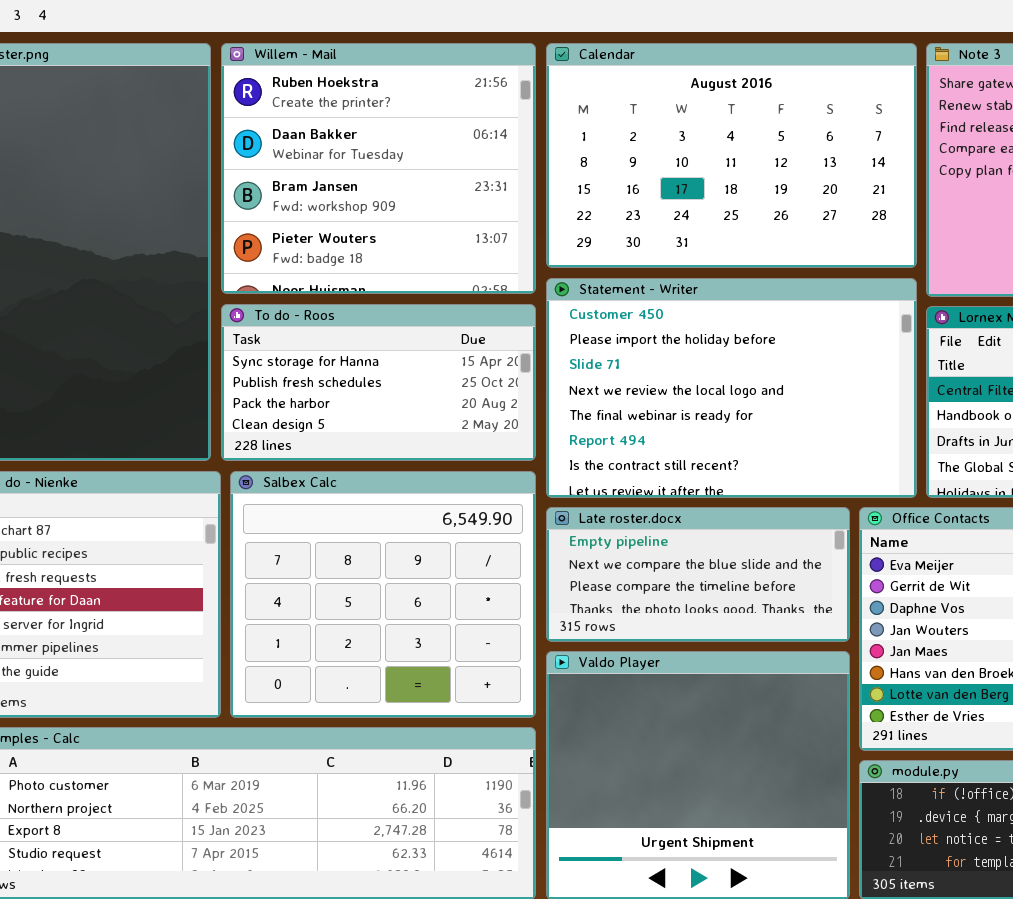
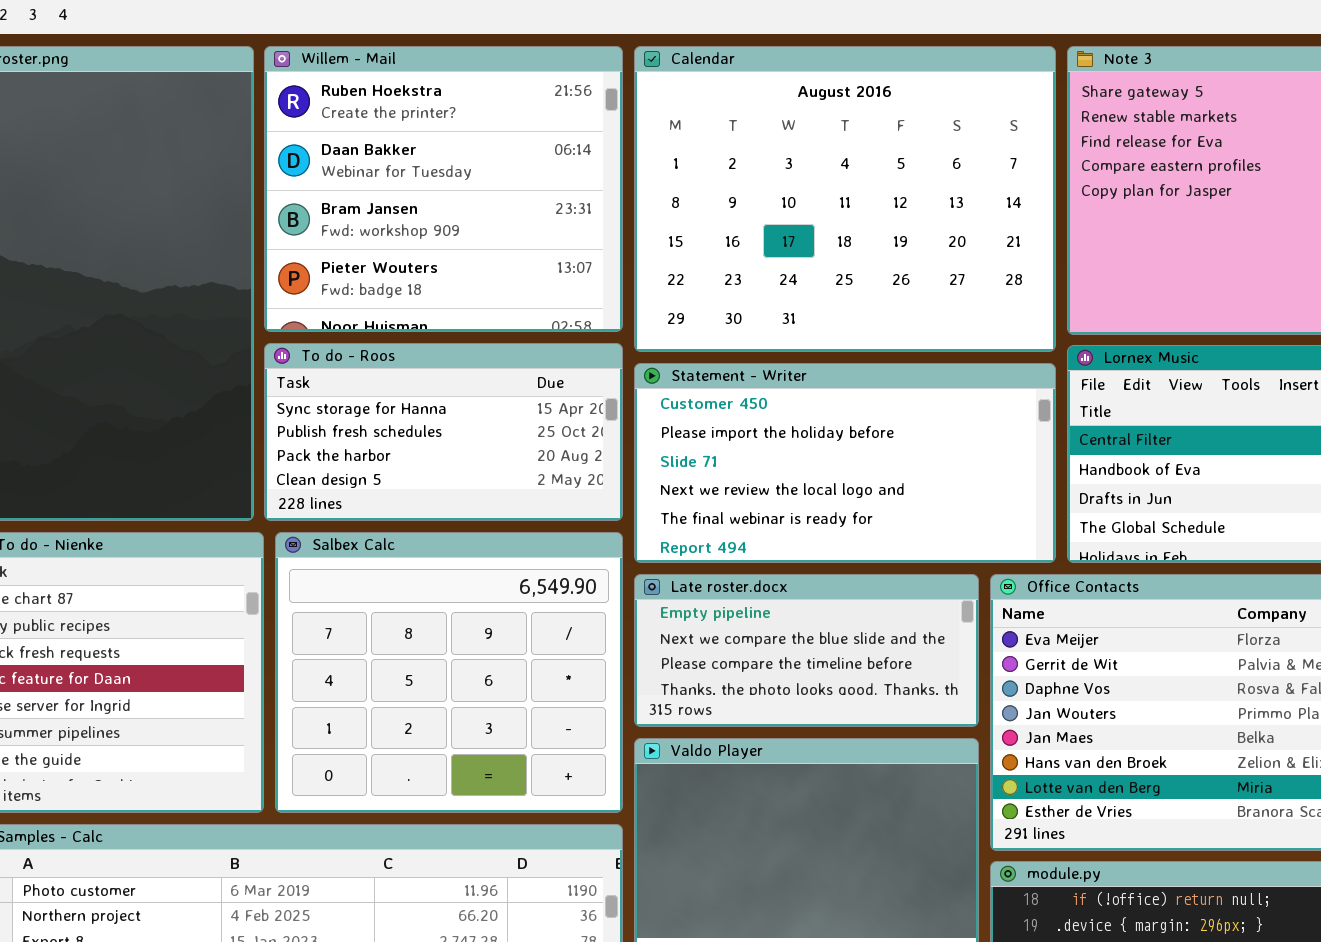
Calendar: [546,43,917,268] -> [634,46,1056,352], resized
Statement - Writer: [546,278,917,498] -> [634,363,1056,563], resized

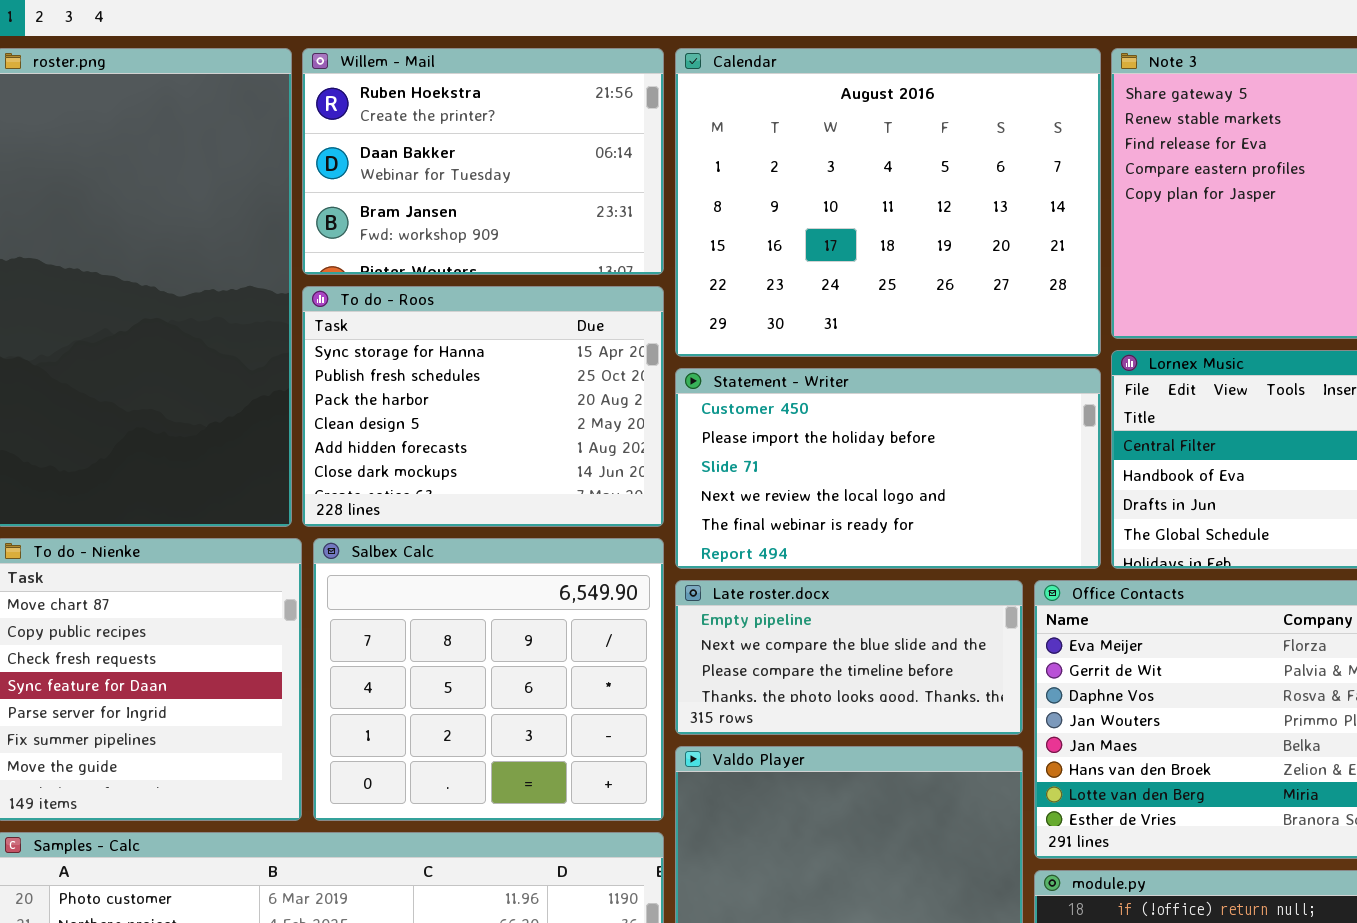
Willem - Mail: [264,46,623,332] -> [302,48,664,275], resized
To do - Roos: [264,343,623,521] -> [302,286,664,527], resized

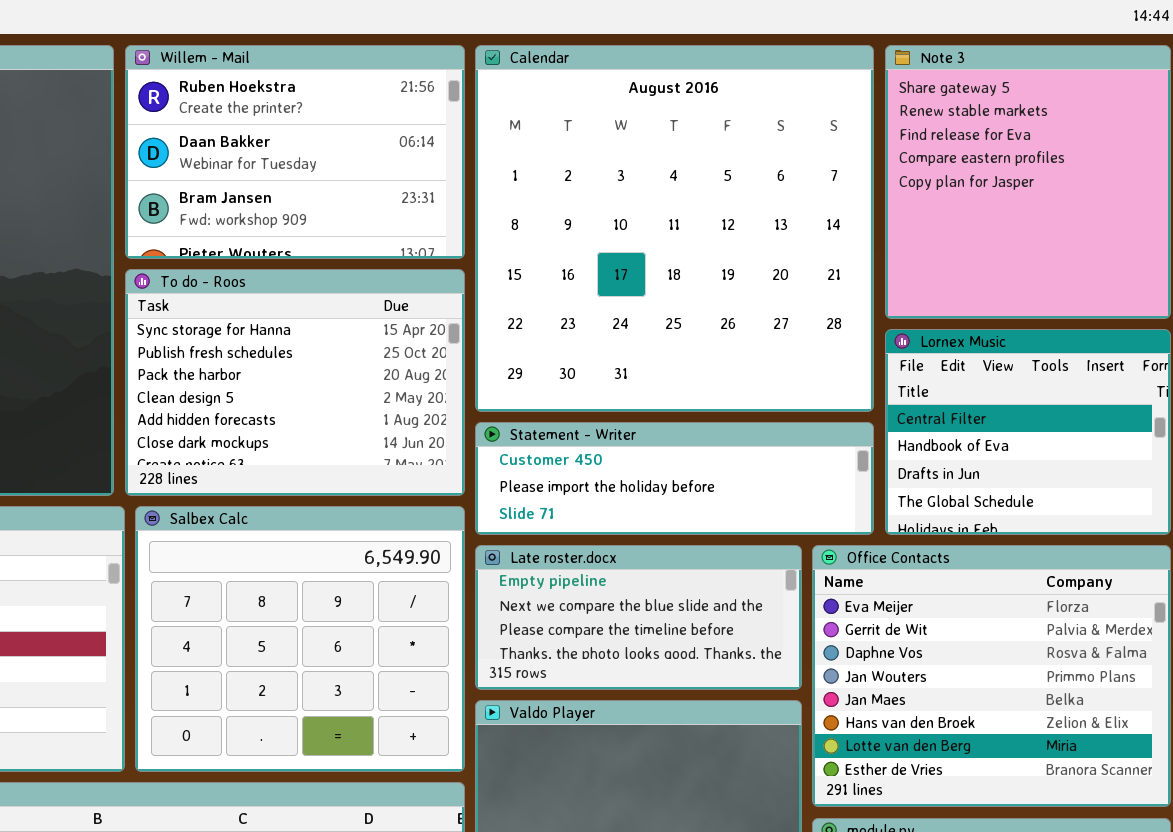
Calendar: [675,48,1101,357] -> [475,45,874,412], resized
Statement - Writer: [675,368,1101,569] -> [475,422,874,535], resized

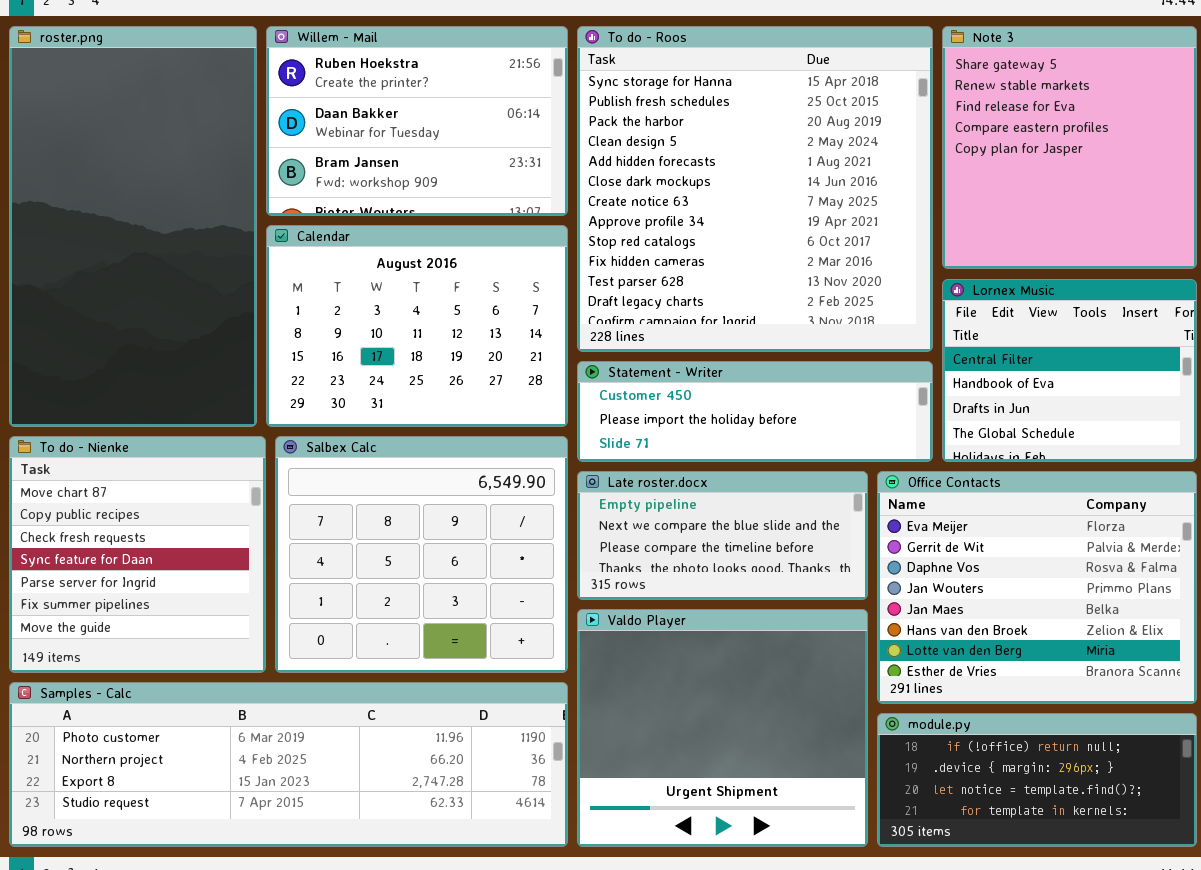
Calendar: [475,45,874,412] -> [266,225,568,427], moved, resized
To do - Roos: [125,269,465,496] -> [577,26,933,352], moved, resized

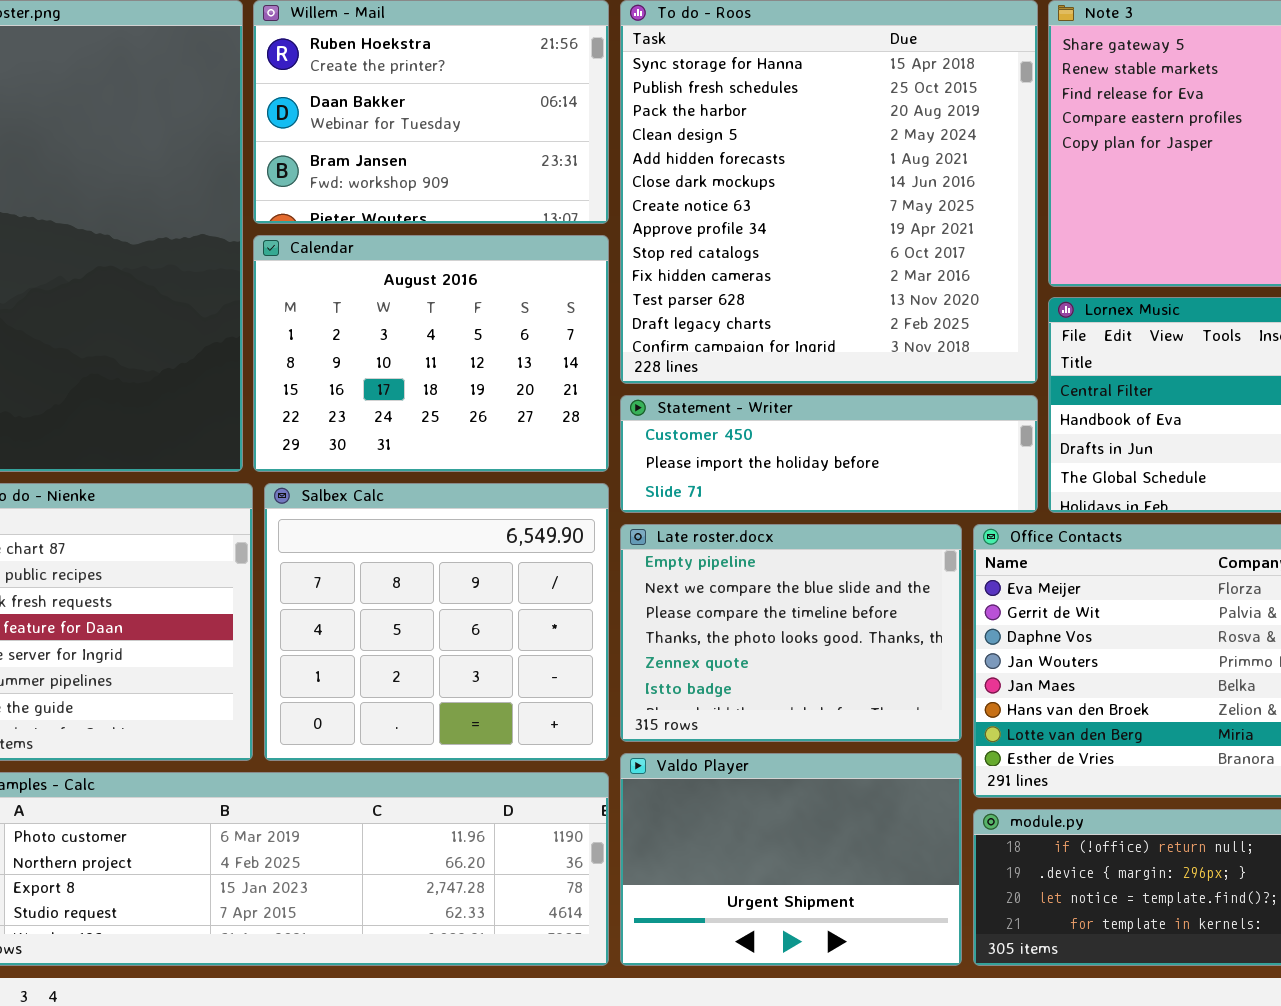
Late roster.docx: [577,471,868,600] -> [620,524,962,742], resized
Valdo Player: [577,609,868,847] -> [620,753,962,966], resized

